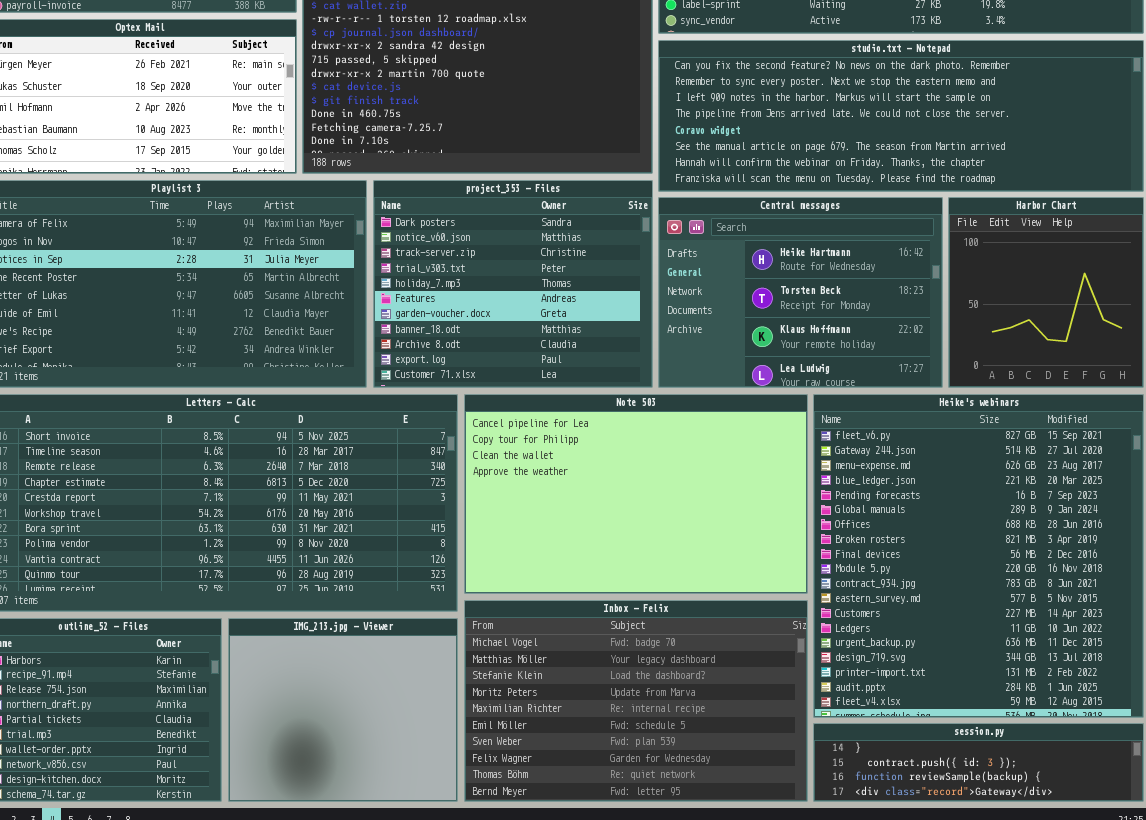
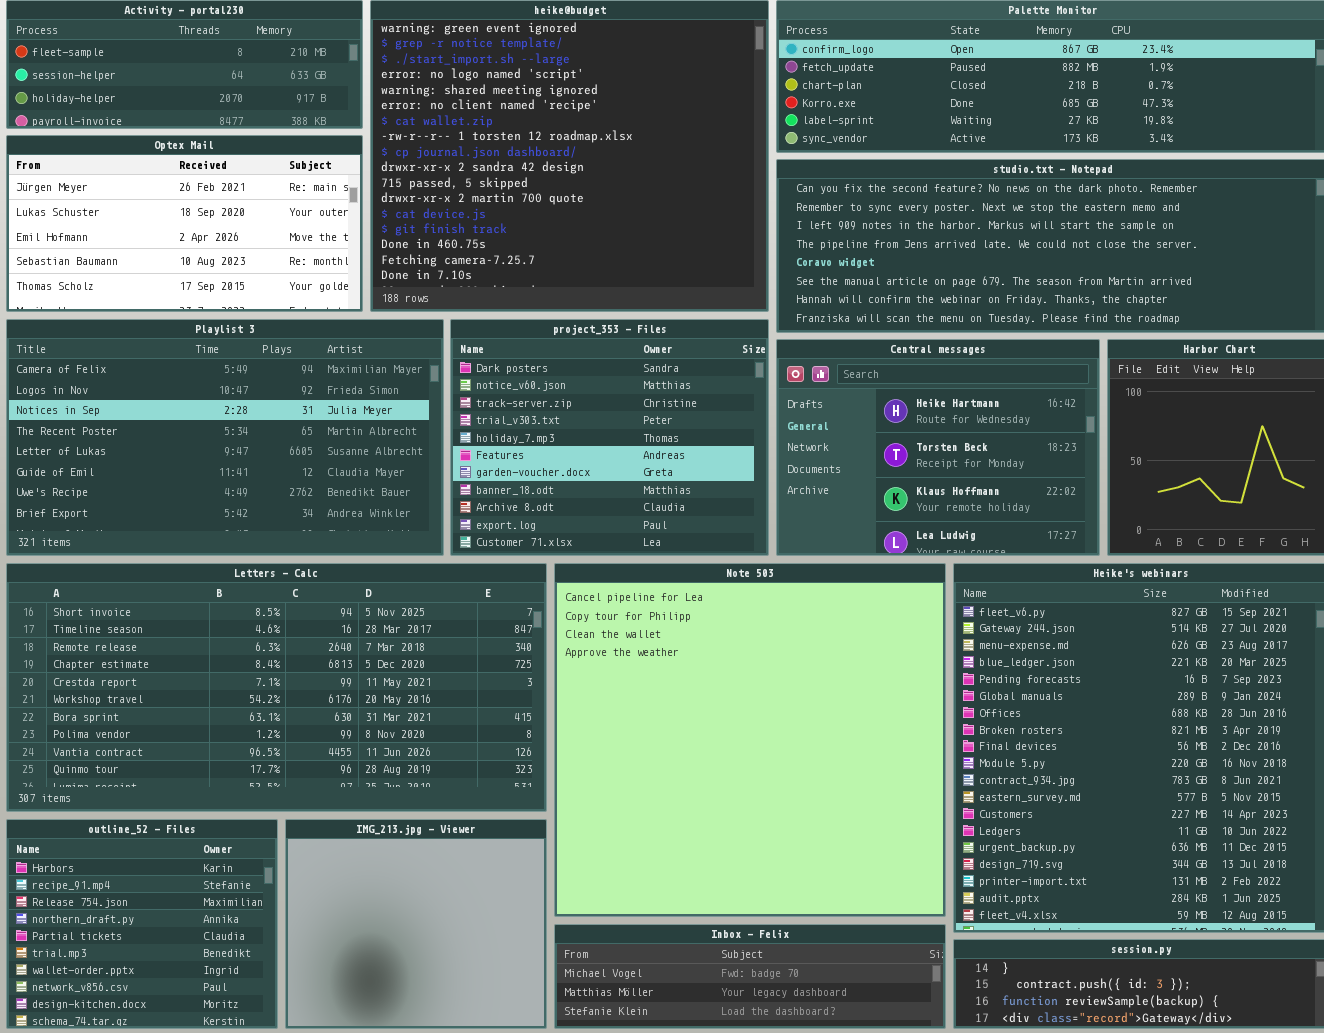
Note 503: [464,394,808,594] -> [554,563,946,917], resized
Inbox - Felix: [464,600,808,802] -> [554,924,946,1029], resized

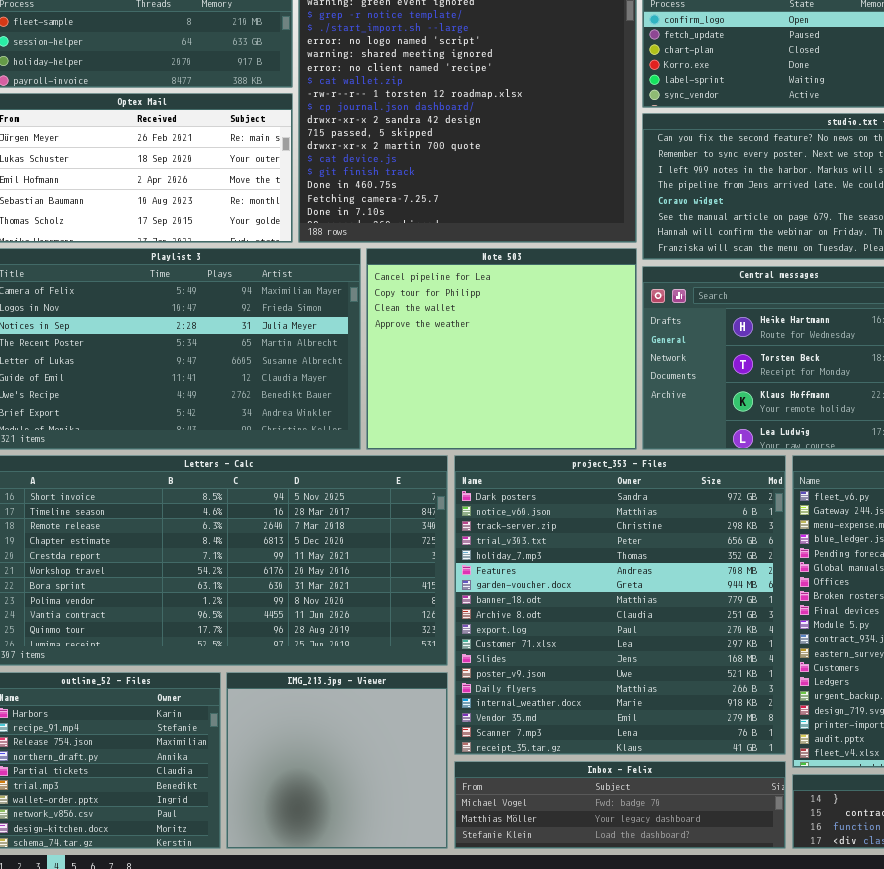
project_353 - Files: [450,319,769,556] -> [454,455,786,755], moved, resized
Note 503: [554,563,946,917] -> [366,248,637,450], moved, resized

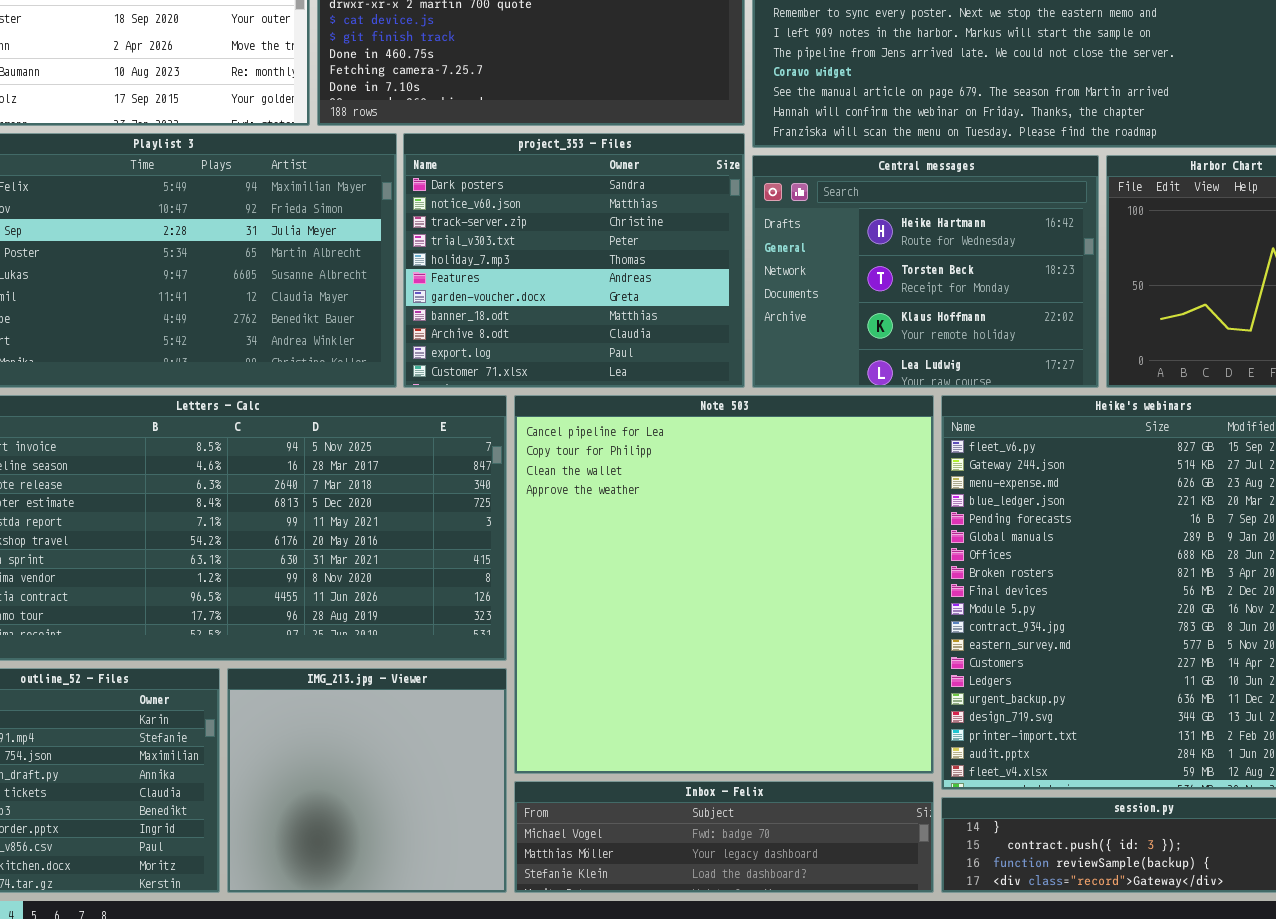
Note 503: [366,248,637,450] -> [514,395,934,774], moved, resized
project_353 - Files: [454,455,786,755] -> [403,133,745,388], moved, resized

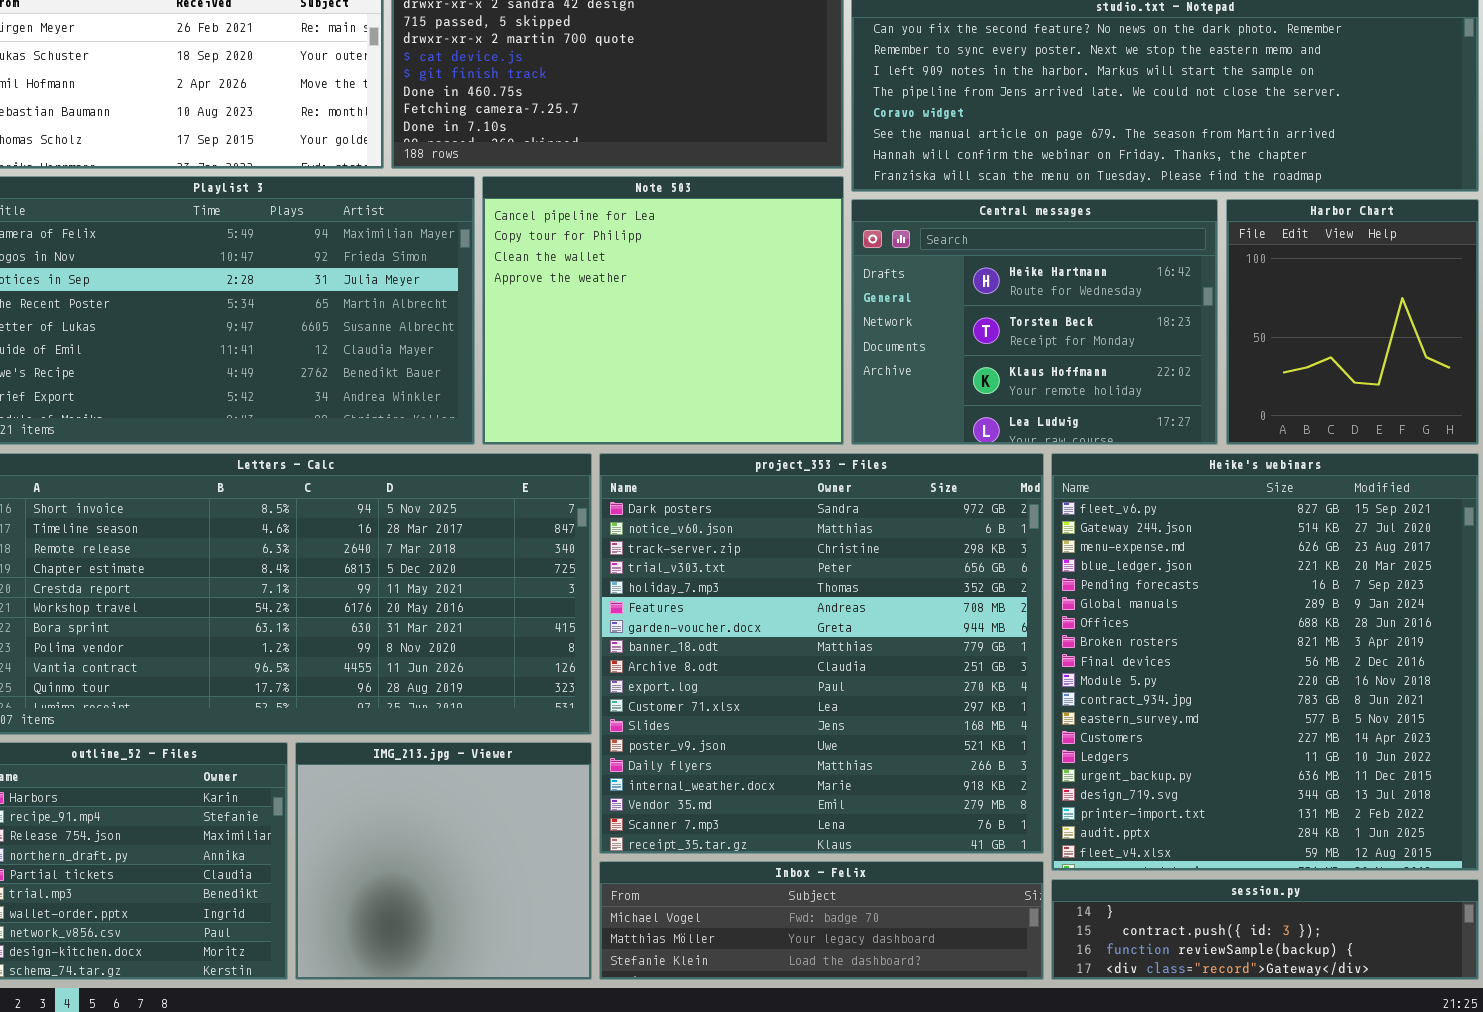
project_353 - Files: [403,133,745,388] -> [599,453,1044,854], moved, resized
Note 503: [514,395,934,774] -> [482,176,844,445], moved, resized

